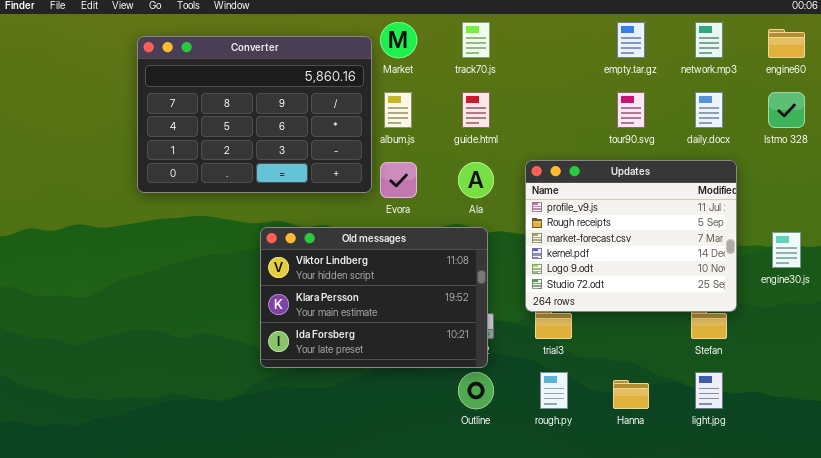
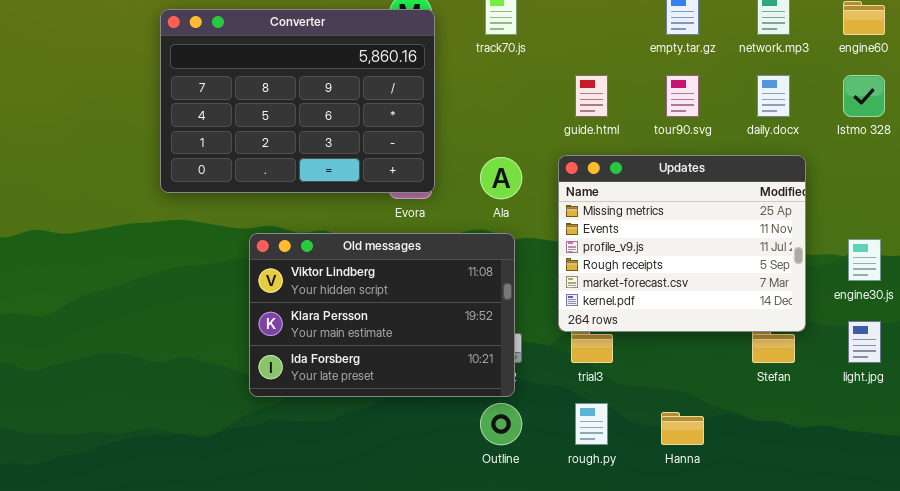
Converter: [137,36,372,193] -> [160,9,435,193], moved
guide.html: [462,92,490,128] -> [575,75,608,117], moved
Updates: [525,160,737,312] -> [558,155,806,332], scrolled up 2 rows
light.jpg: [695,372,723,409] -> [848,321,881,363], moved

